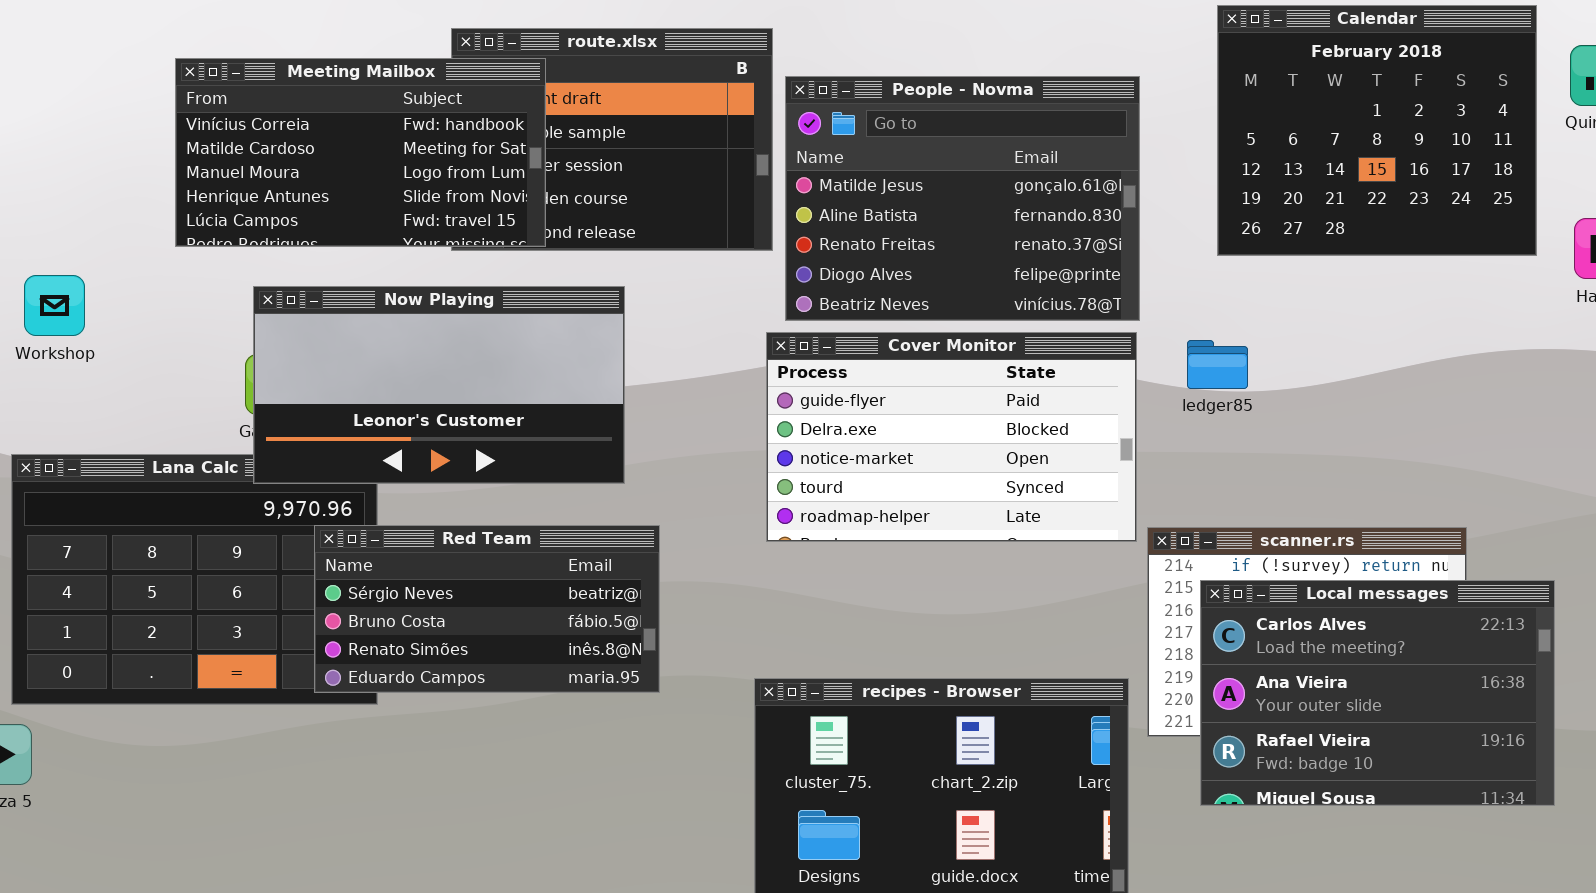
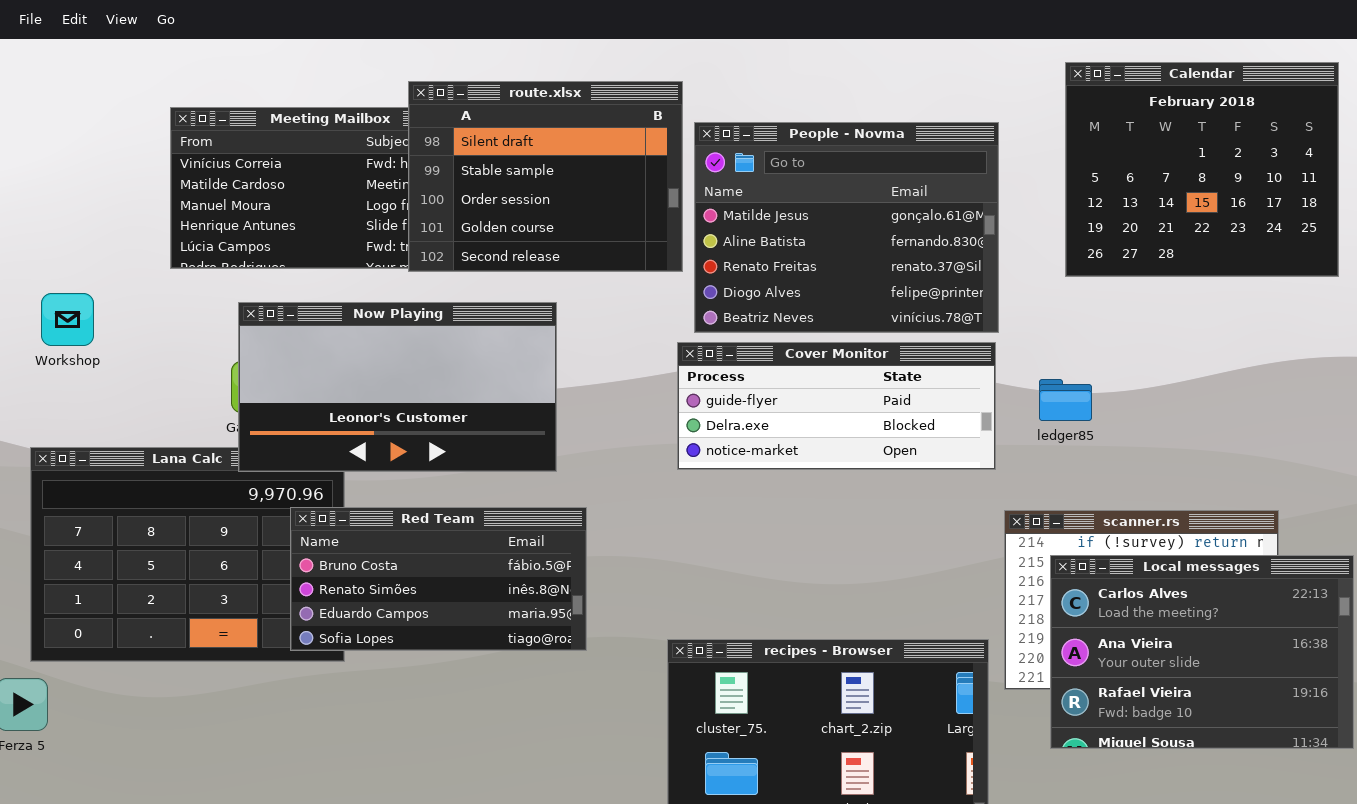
route.xlsx: [451,28,773,251] -> [408,81,683,272], raised
Cover Monitor: [766,332,1137,542] -> [677,342,996,470], resized
ledger85: [1187,340,1248,389] -> [1039,379,1092,421], moved
Red Team: [314,525,660,693] -> [290,507,587,651], scrolled down 1 row

